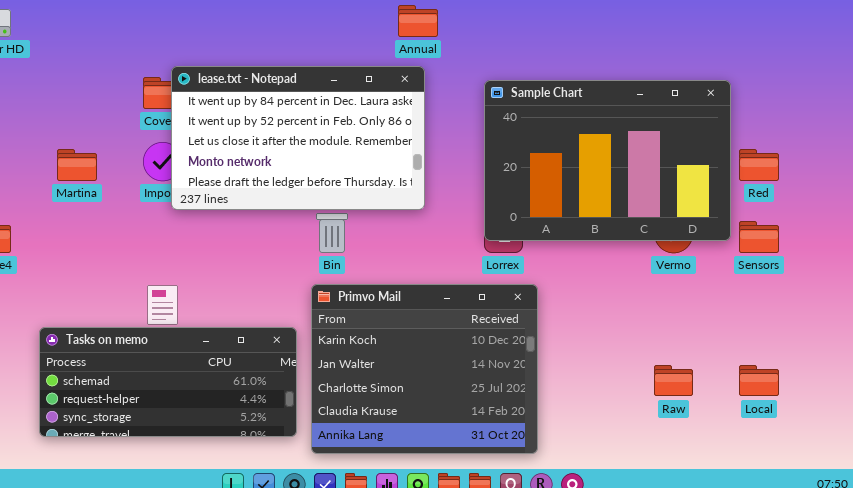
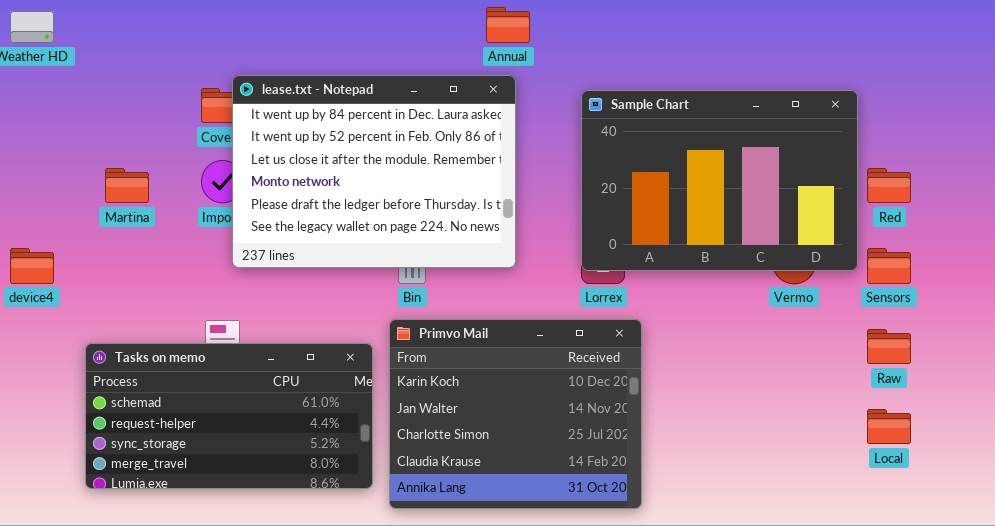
lease.txt - Notepad: [171,66,425,210] -> [232,75,516,268], resized
Tasks on memo: [39,327,297,437] -> [85,343,373,489], resized
Raw: [654,365,693,396] -> [867,329,911,364], moved

